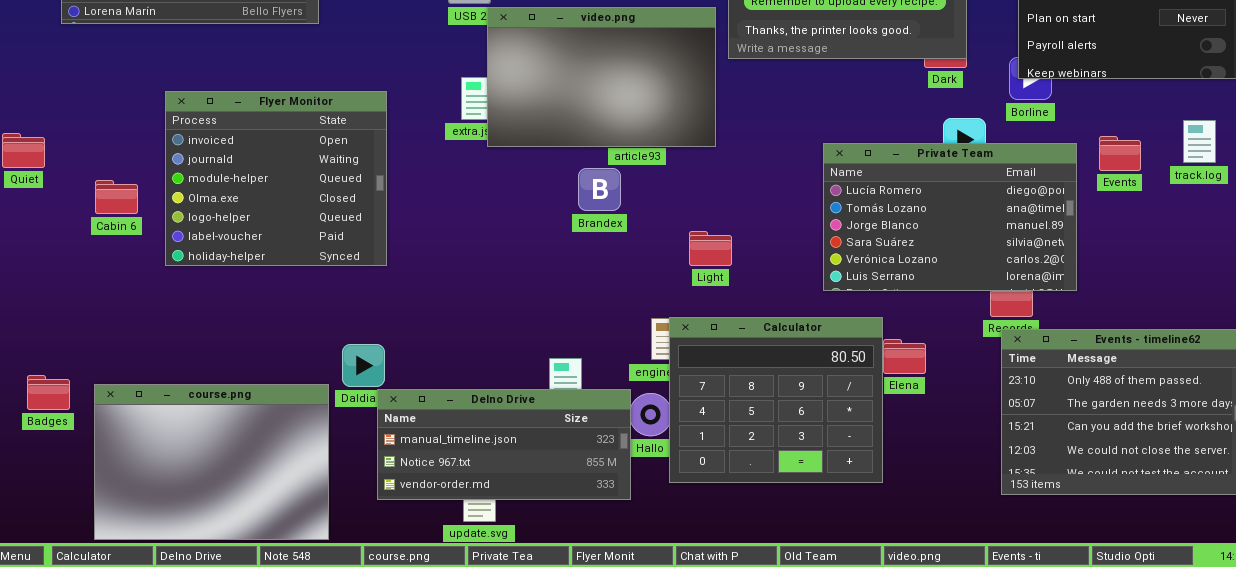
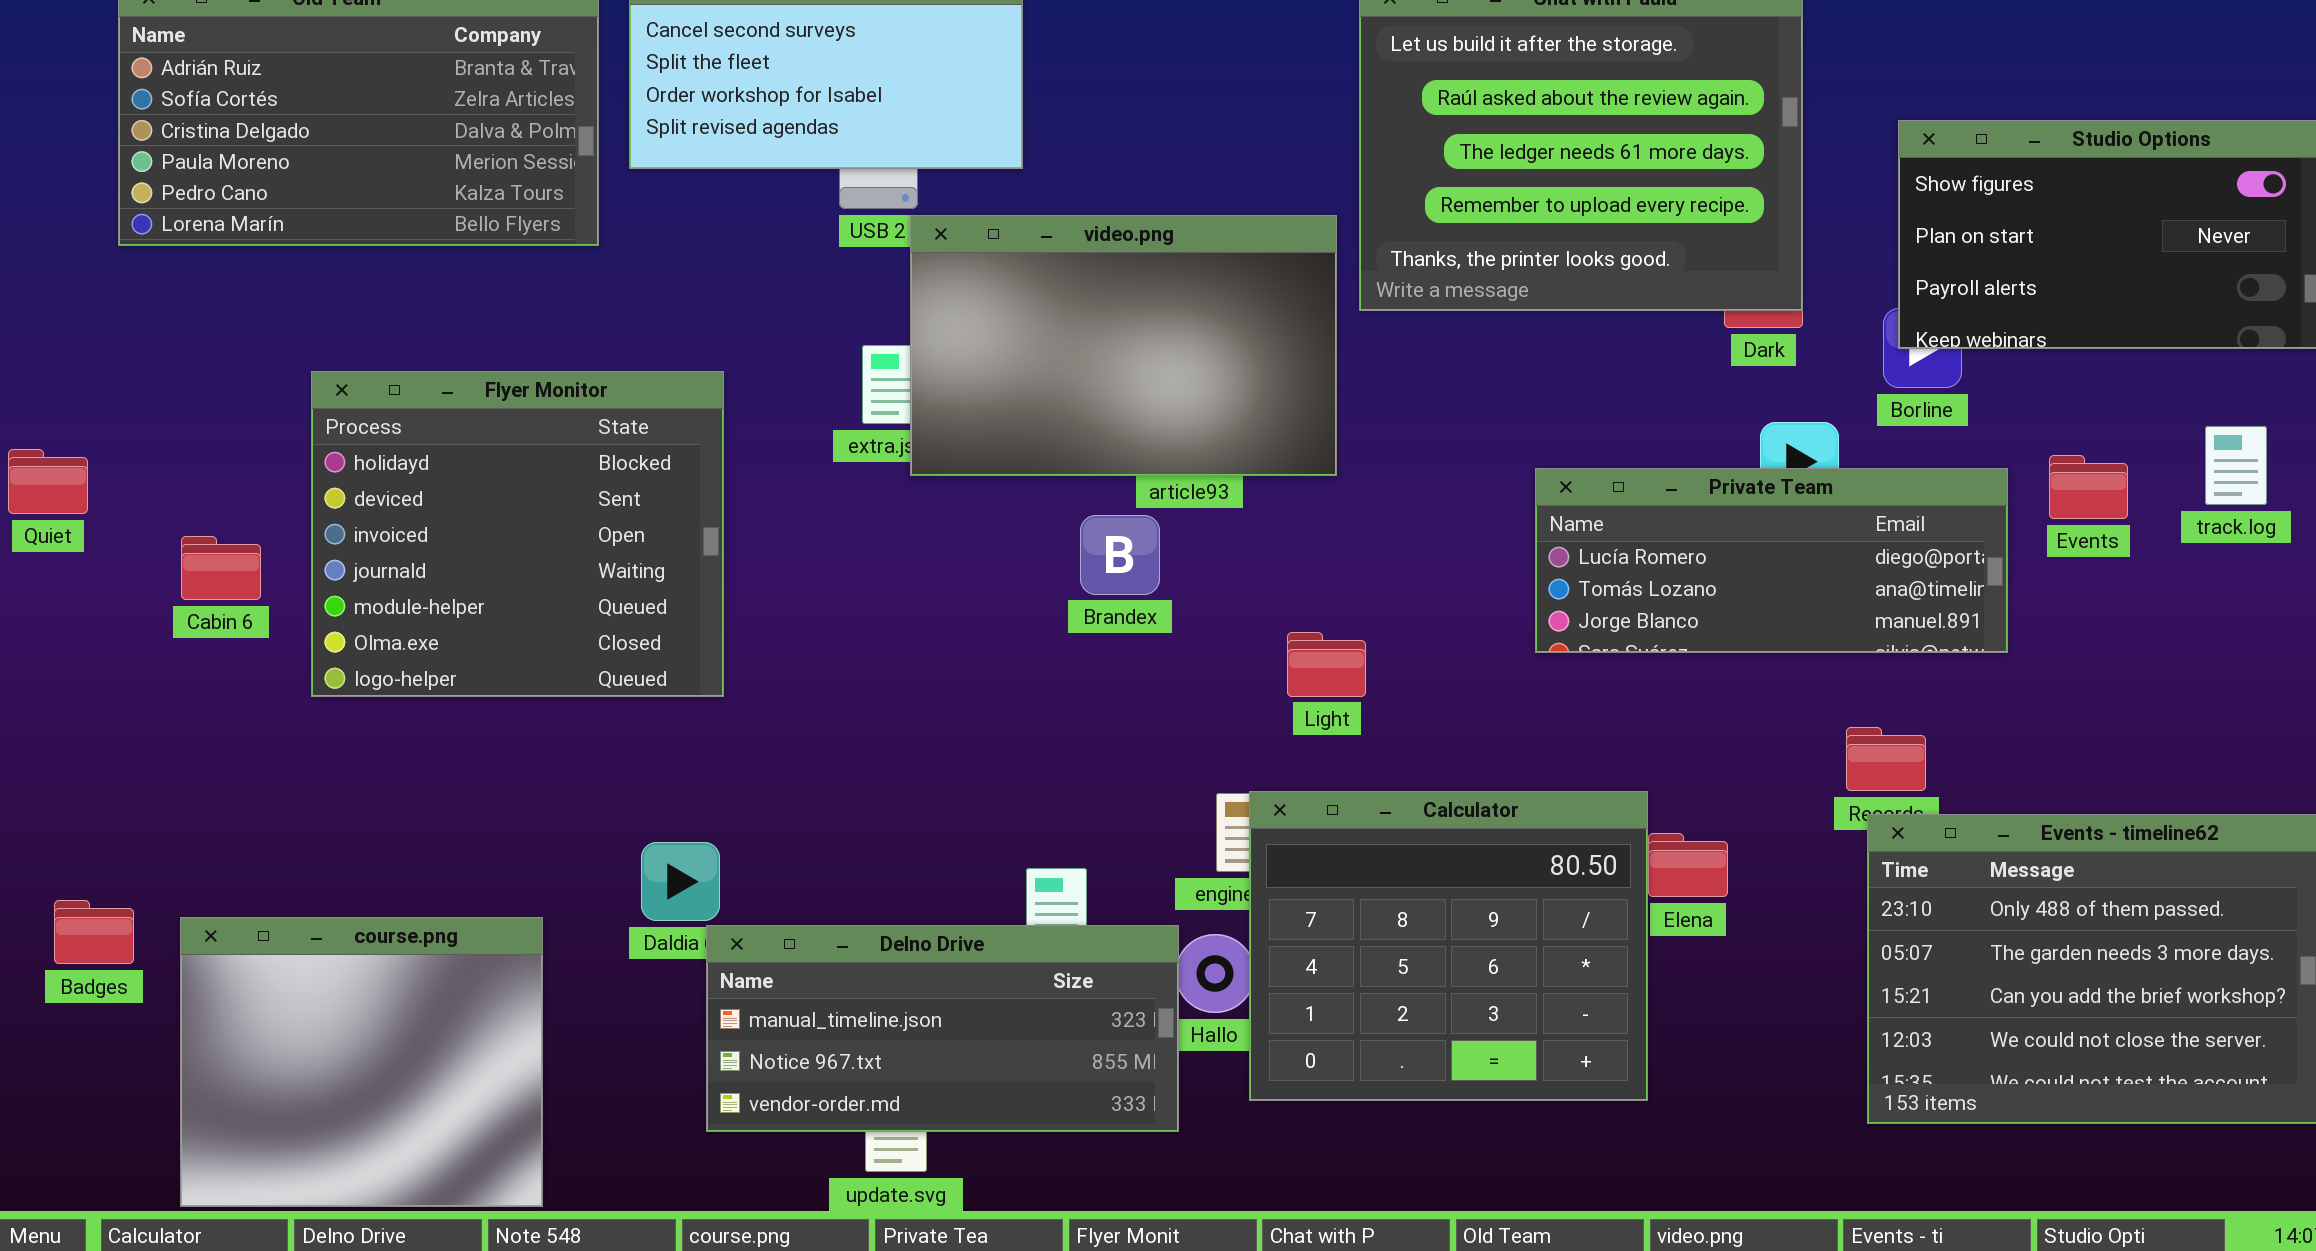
Flyer Monitor: [165,91,387,266] -> [311,371,724,697], scrolled up 2 rows
Private Team: [823,143,1077,291] -> [1535,468,2008,653], resized
course.png: [94,384,329,540] -> [180,917,543,1207], resized

